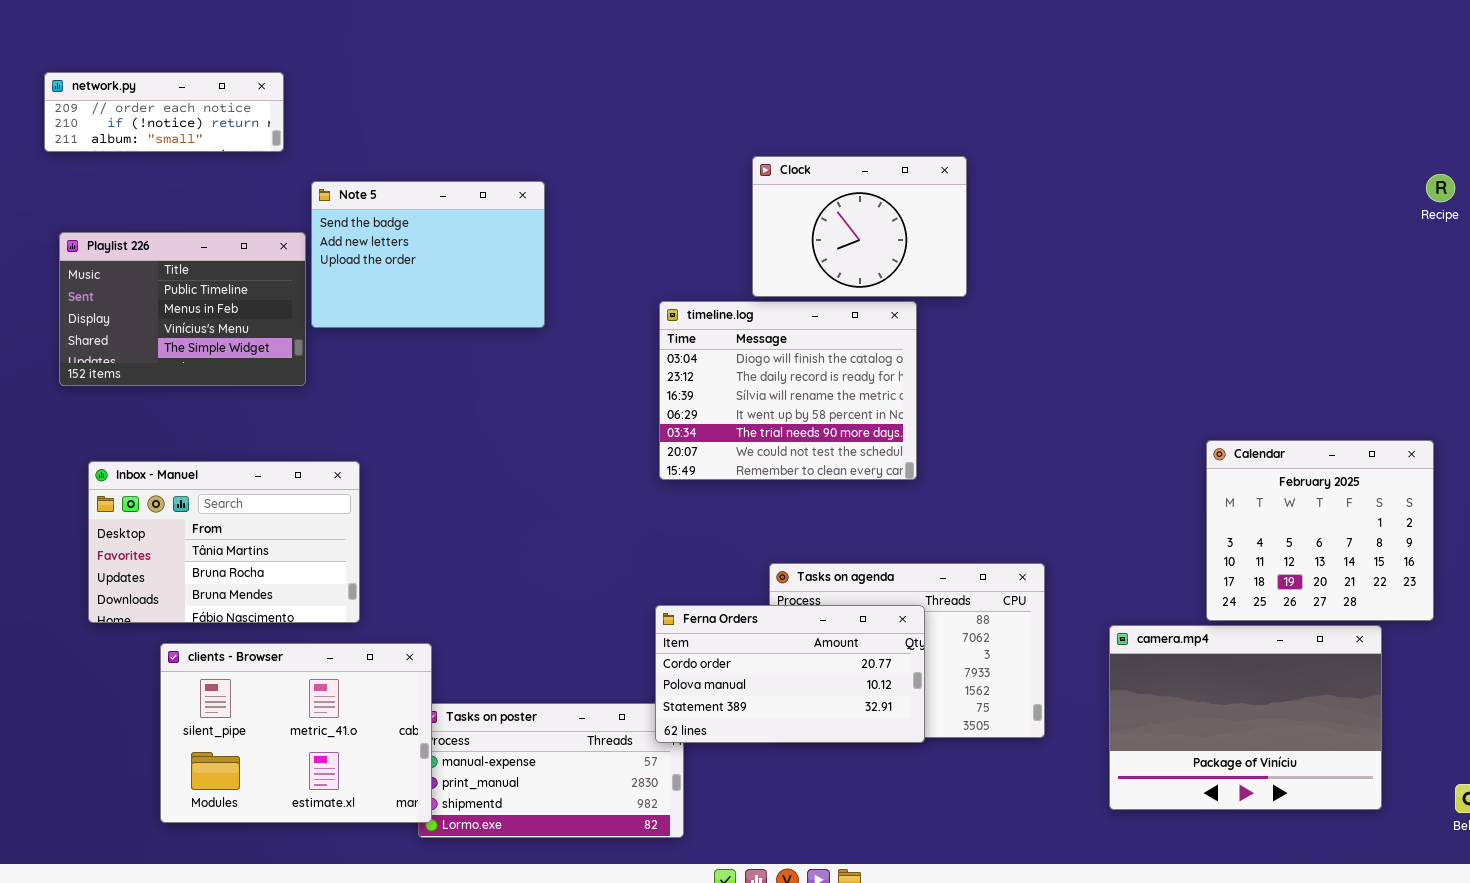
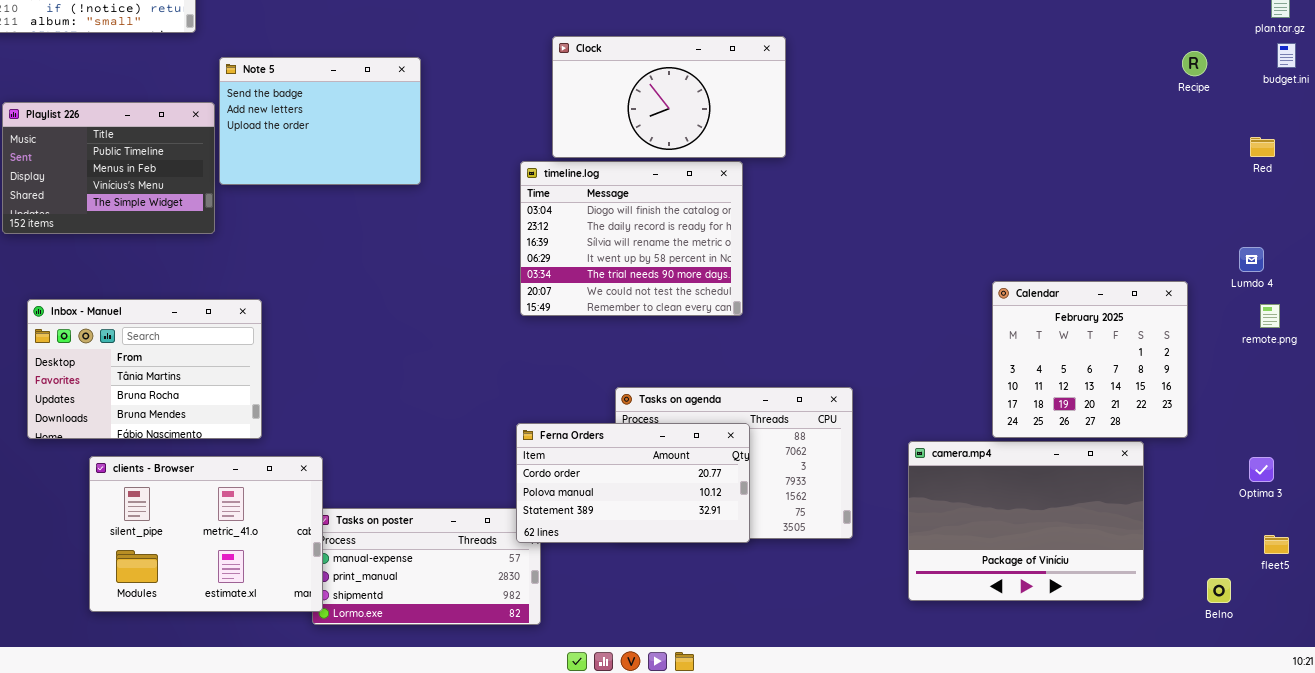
Clock: [752,156,967,297] -> [552,36,786,158], resized

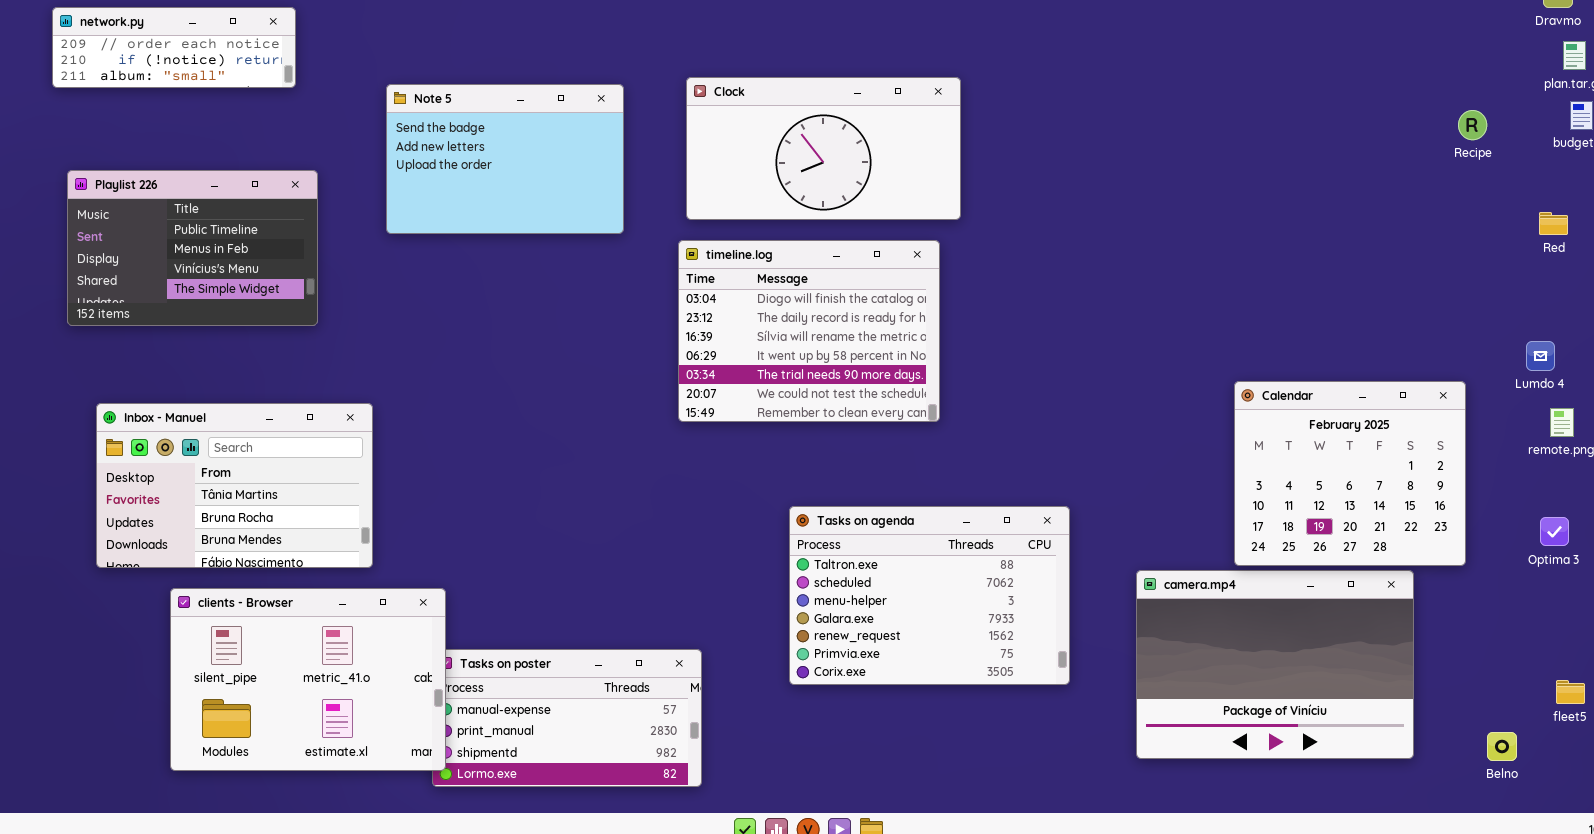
Clock: [552,36,786,158] -> [686,77,961,220], moved
Note 5: [219,57,421,185] -> [386,84,624,234], moved
Ferna Orders: [516,423,750,543] -> none, closed
Optima 3: [1249,457,1274,482] -> [1540,517,1569,546], moved

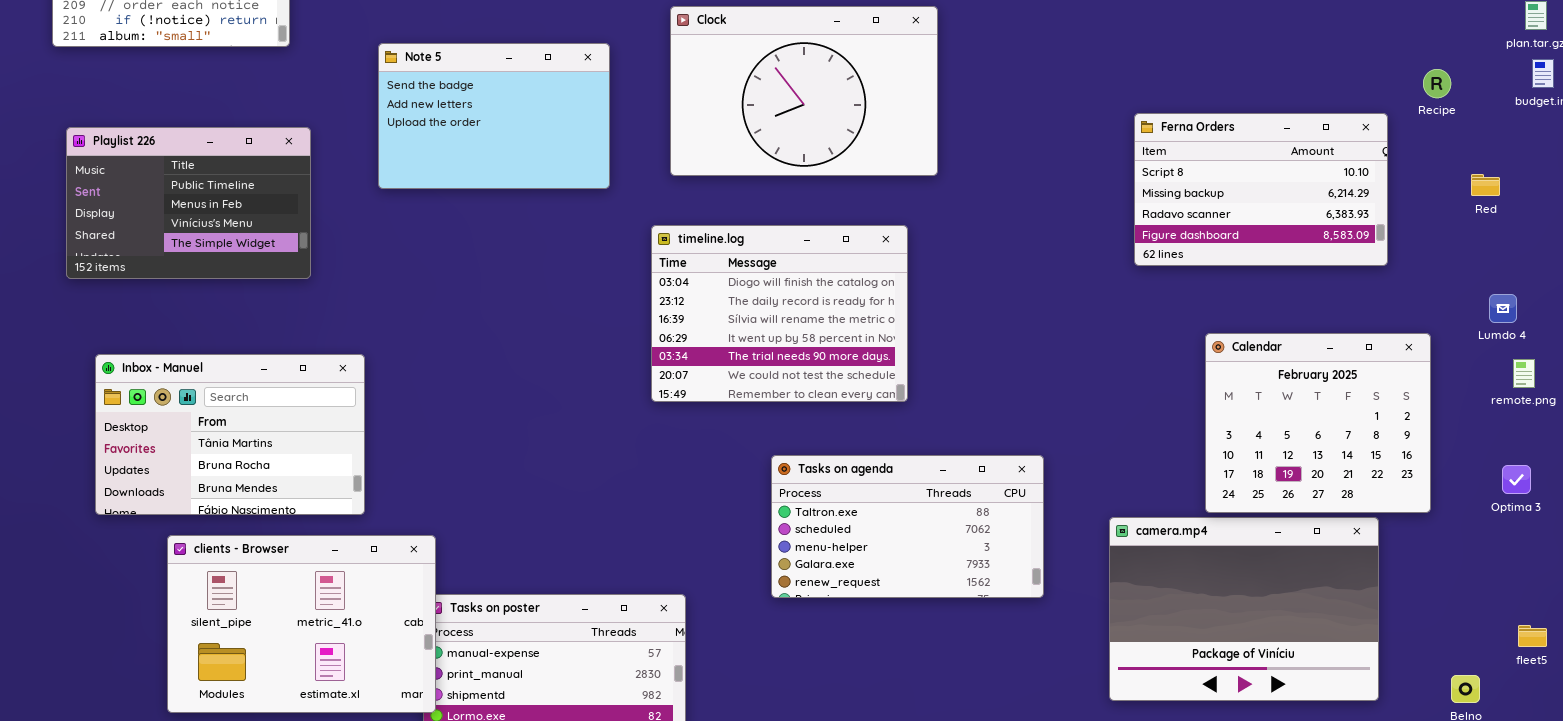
Clock: [686,77,961,220] -> [670,6,938,176], resized
Ferna Orders: none -> [1134,113,1388,266], opened
Red: [1539,212,1568,235] -> [1471,174,1500,196], moved
timeline.log: [678,240,940,422] -> [651,225,908,402], moved
Tasks on agenda: [789,506,1070,685] -> [771,455,1044,598], resized

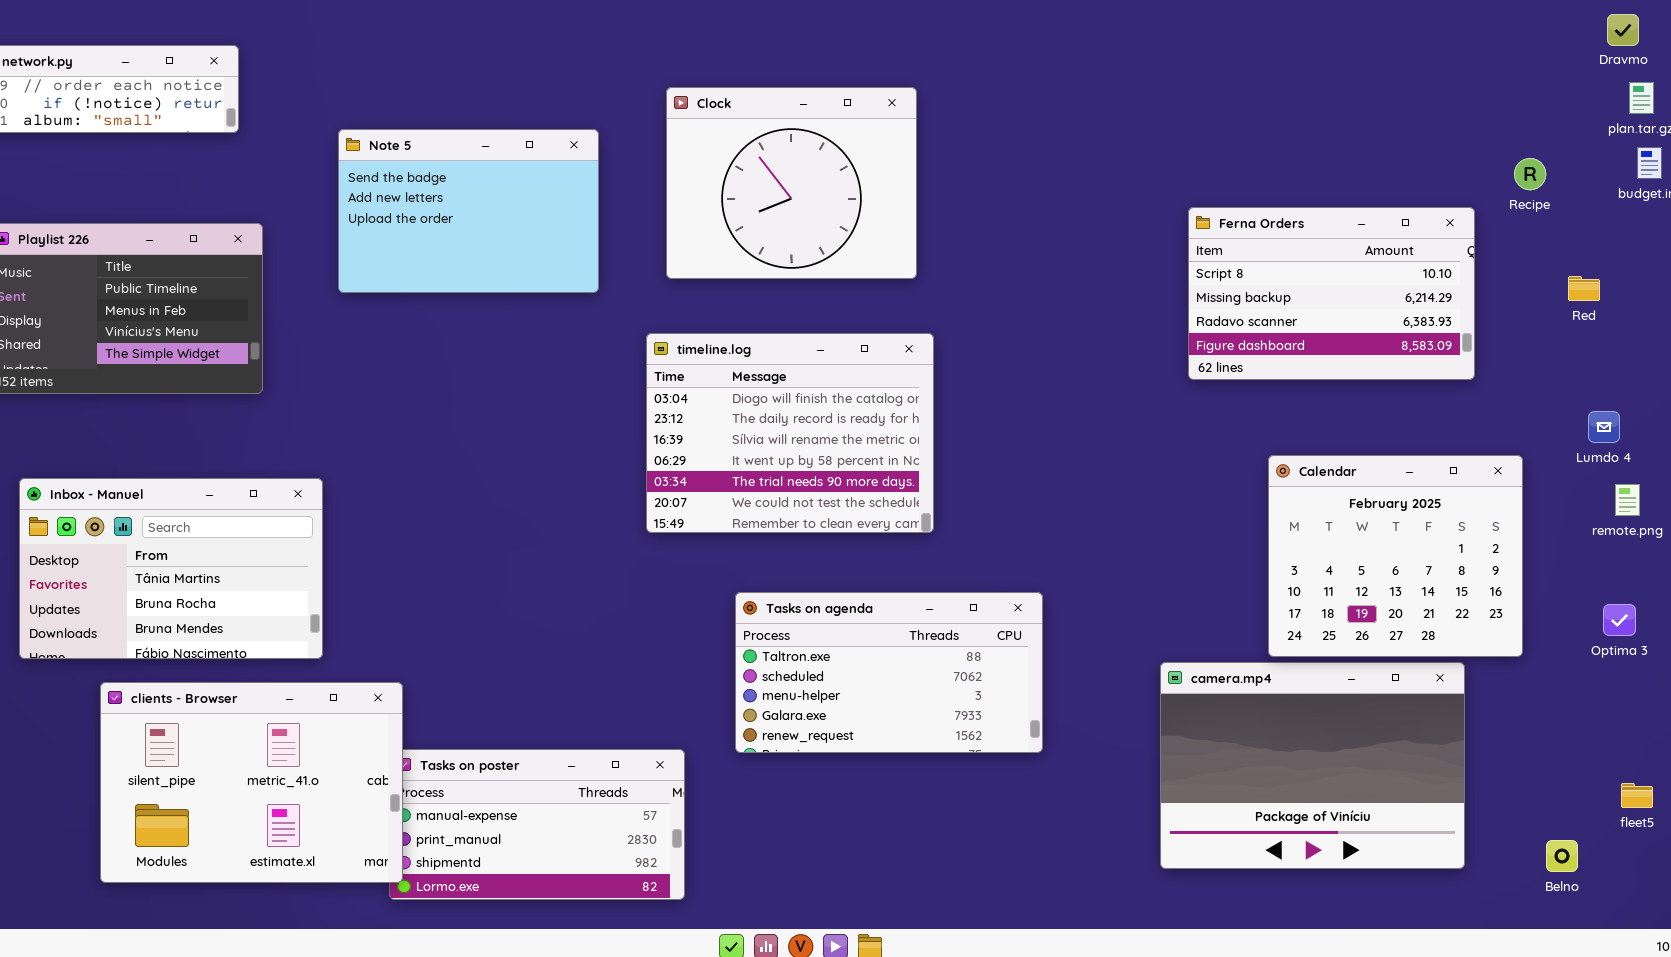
Clock: [670,6,938,176] -> [666,87,917,279], resized
Tasks on agenda: [771,455,1044,598] -> [735,592,1043,753], moved

